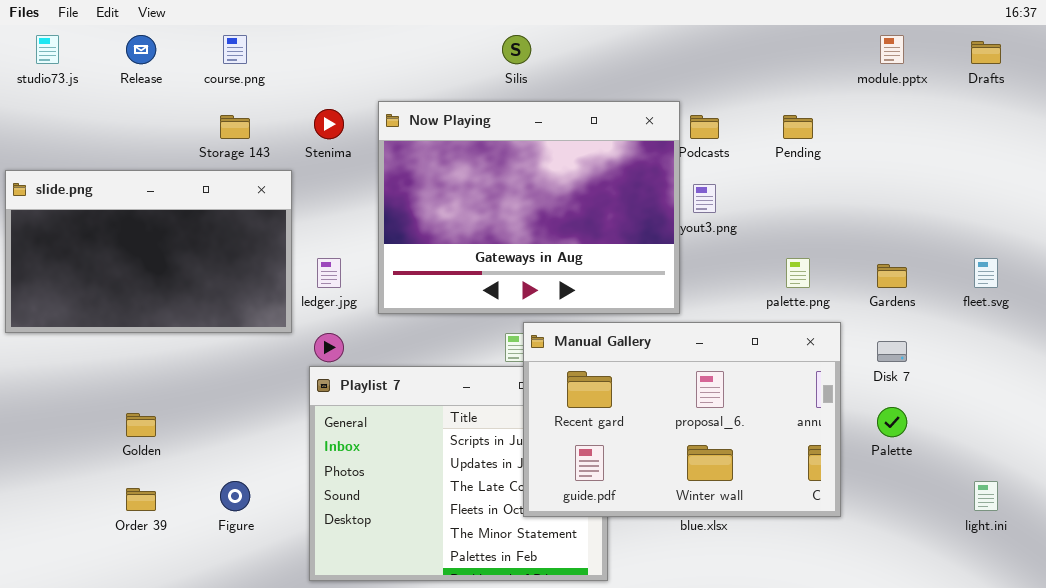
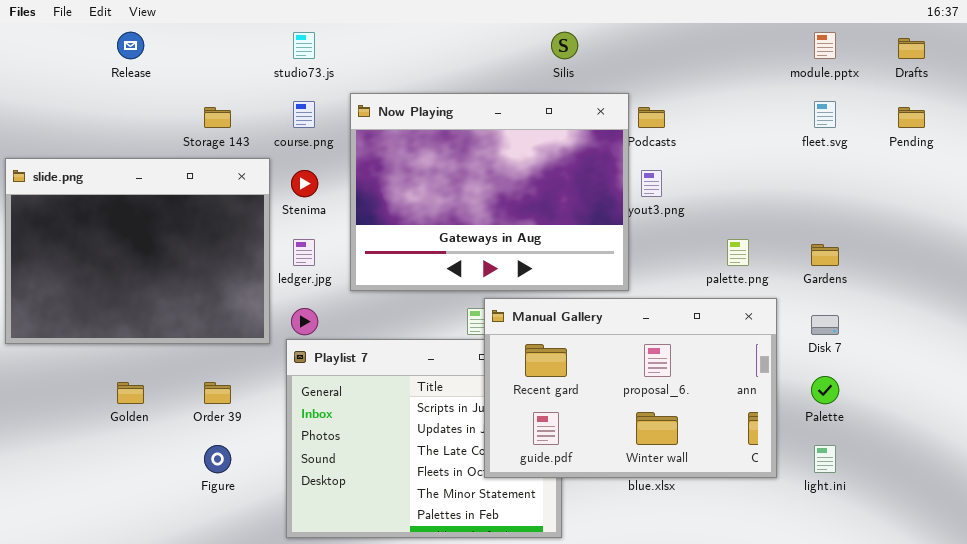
studio73.js: [36,35,59,64] -> [293,32,315,59], moved
course.png: [223,35,247,64] -> [293,101,315,128], moved
Silis: [502,35,531,64] -> [551,32,578,59], moved
Stenima: [314,109,344,139] -> [291,170,318,197], moved
Pending: [783,115,813,139] -> [898,107,925,128], moved
slide.png: [5,170,292,333] -> [5,158,270,344], resized
fleet.svg: [974,258,998,288] -> [814,101,836,128], moved
light.ini: [974,481,998,511] -> [814,445,836,473], moved
Order 39: [126,488,156,511] -> [204,382,231,404], moved

